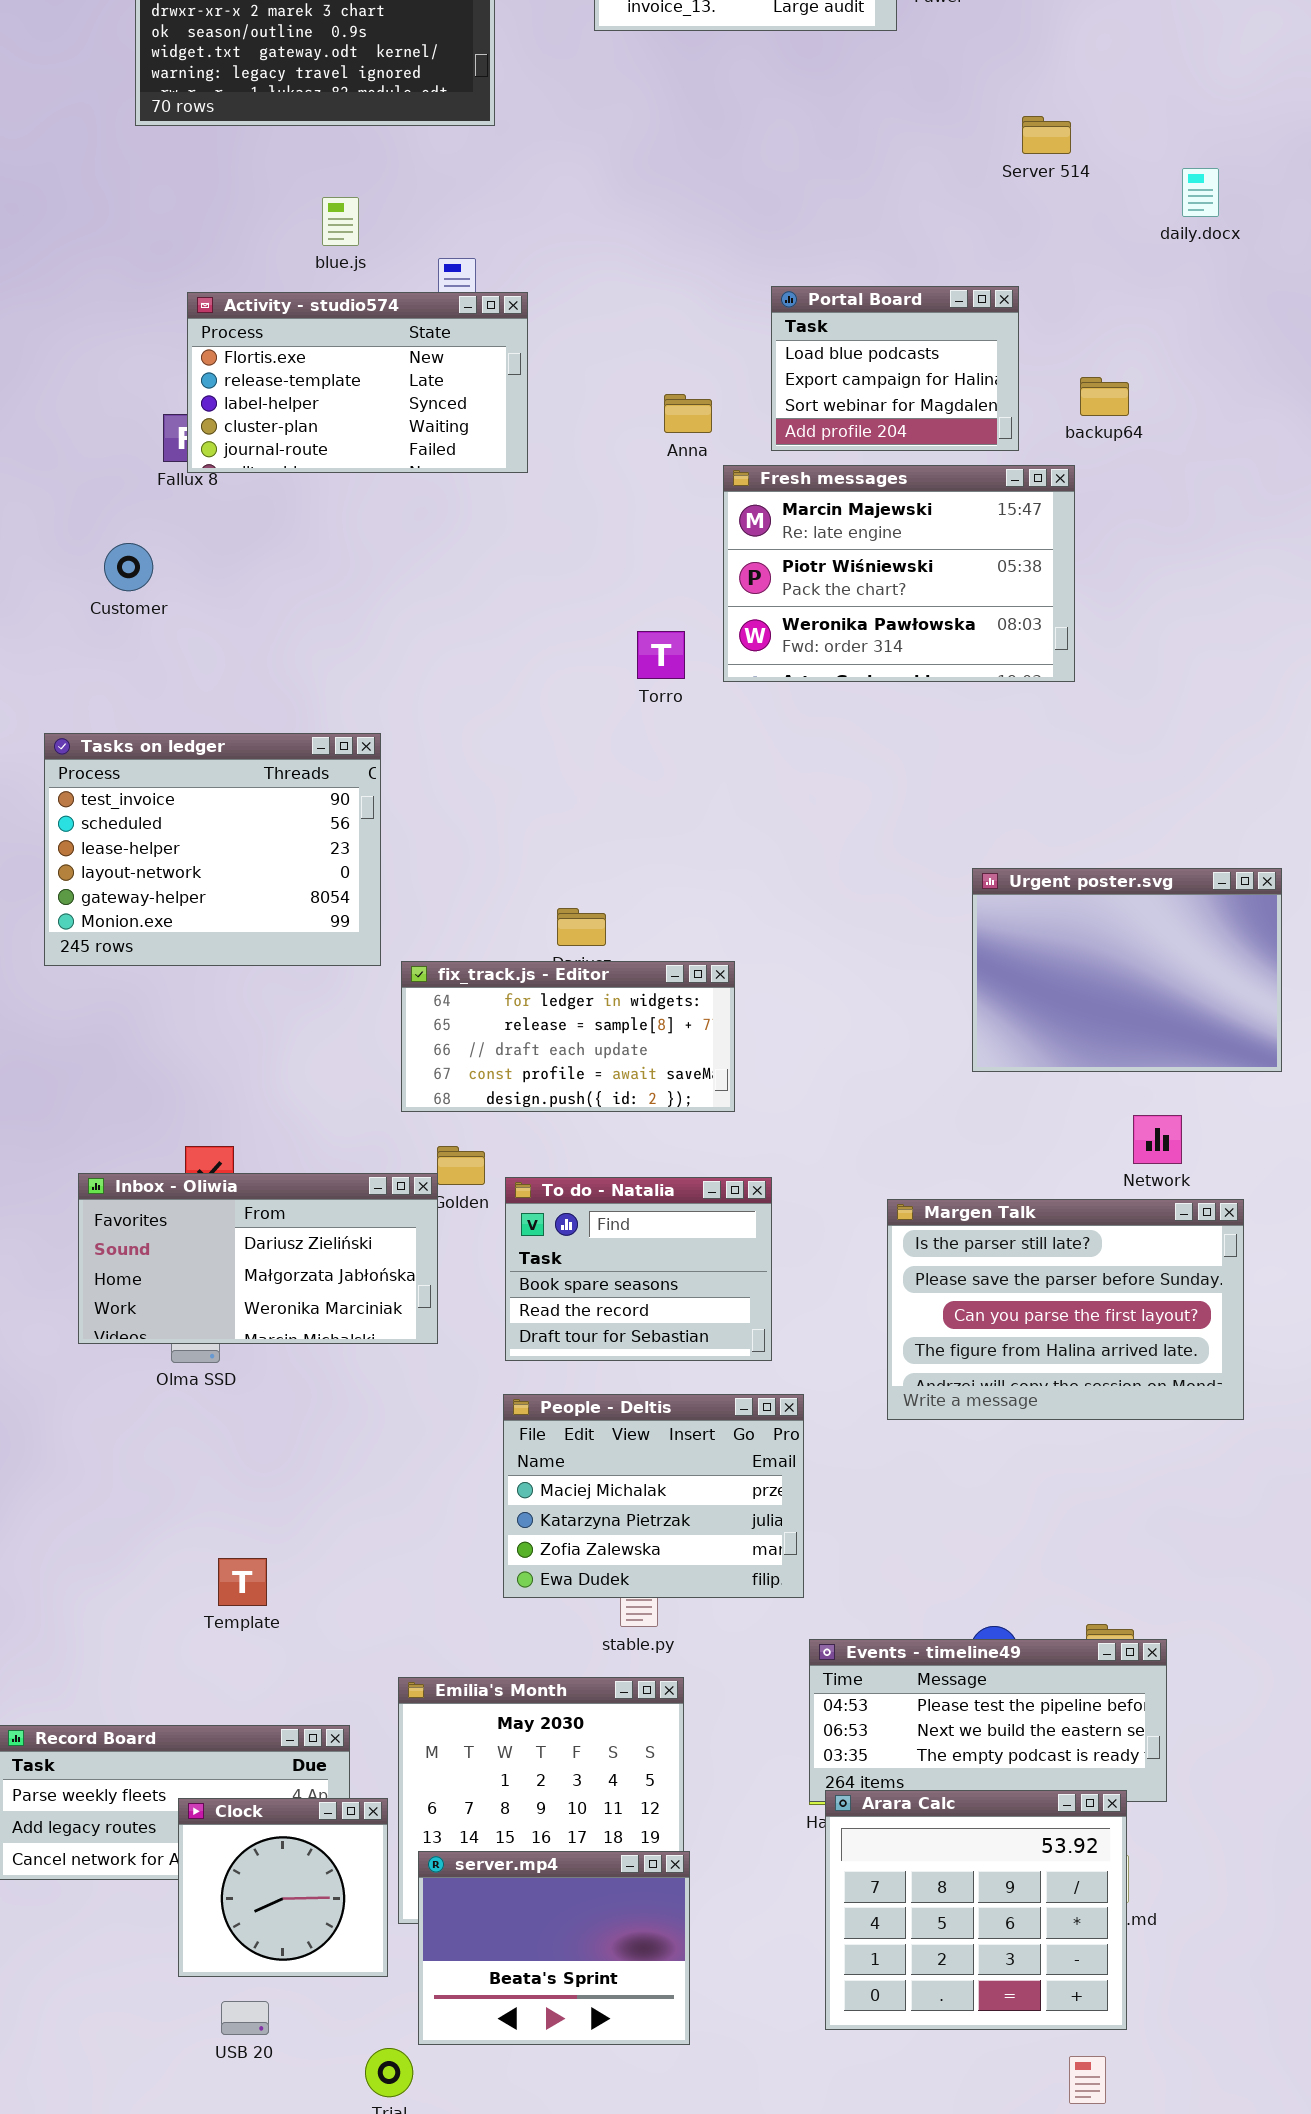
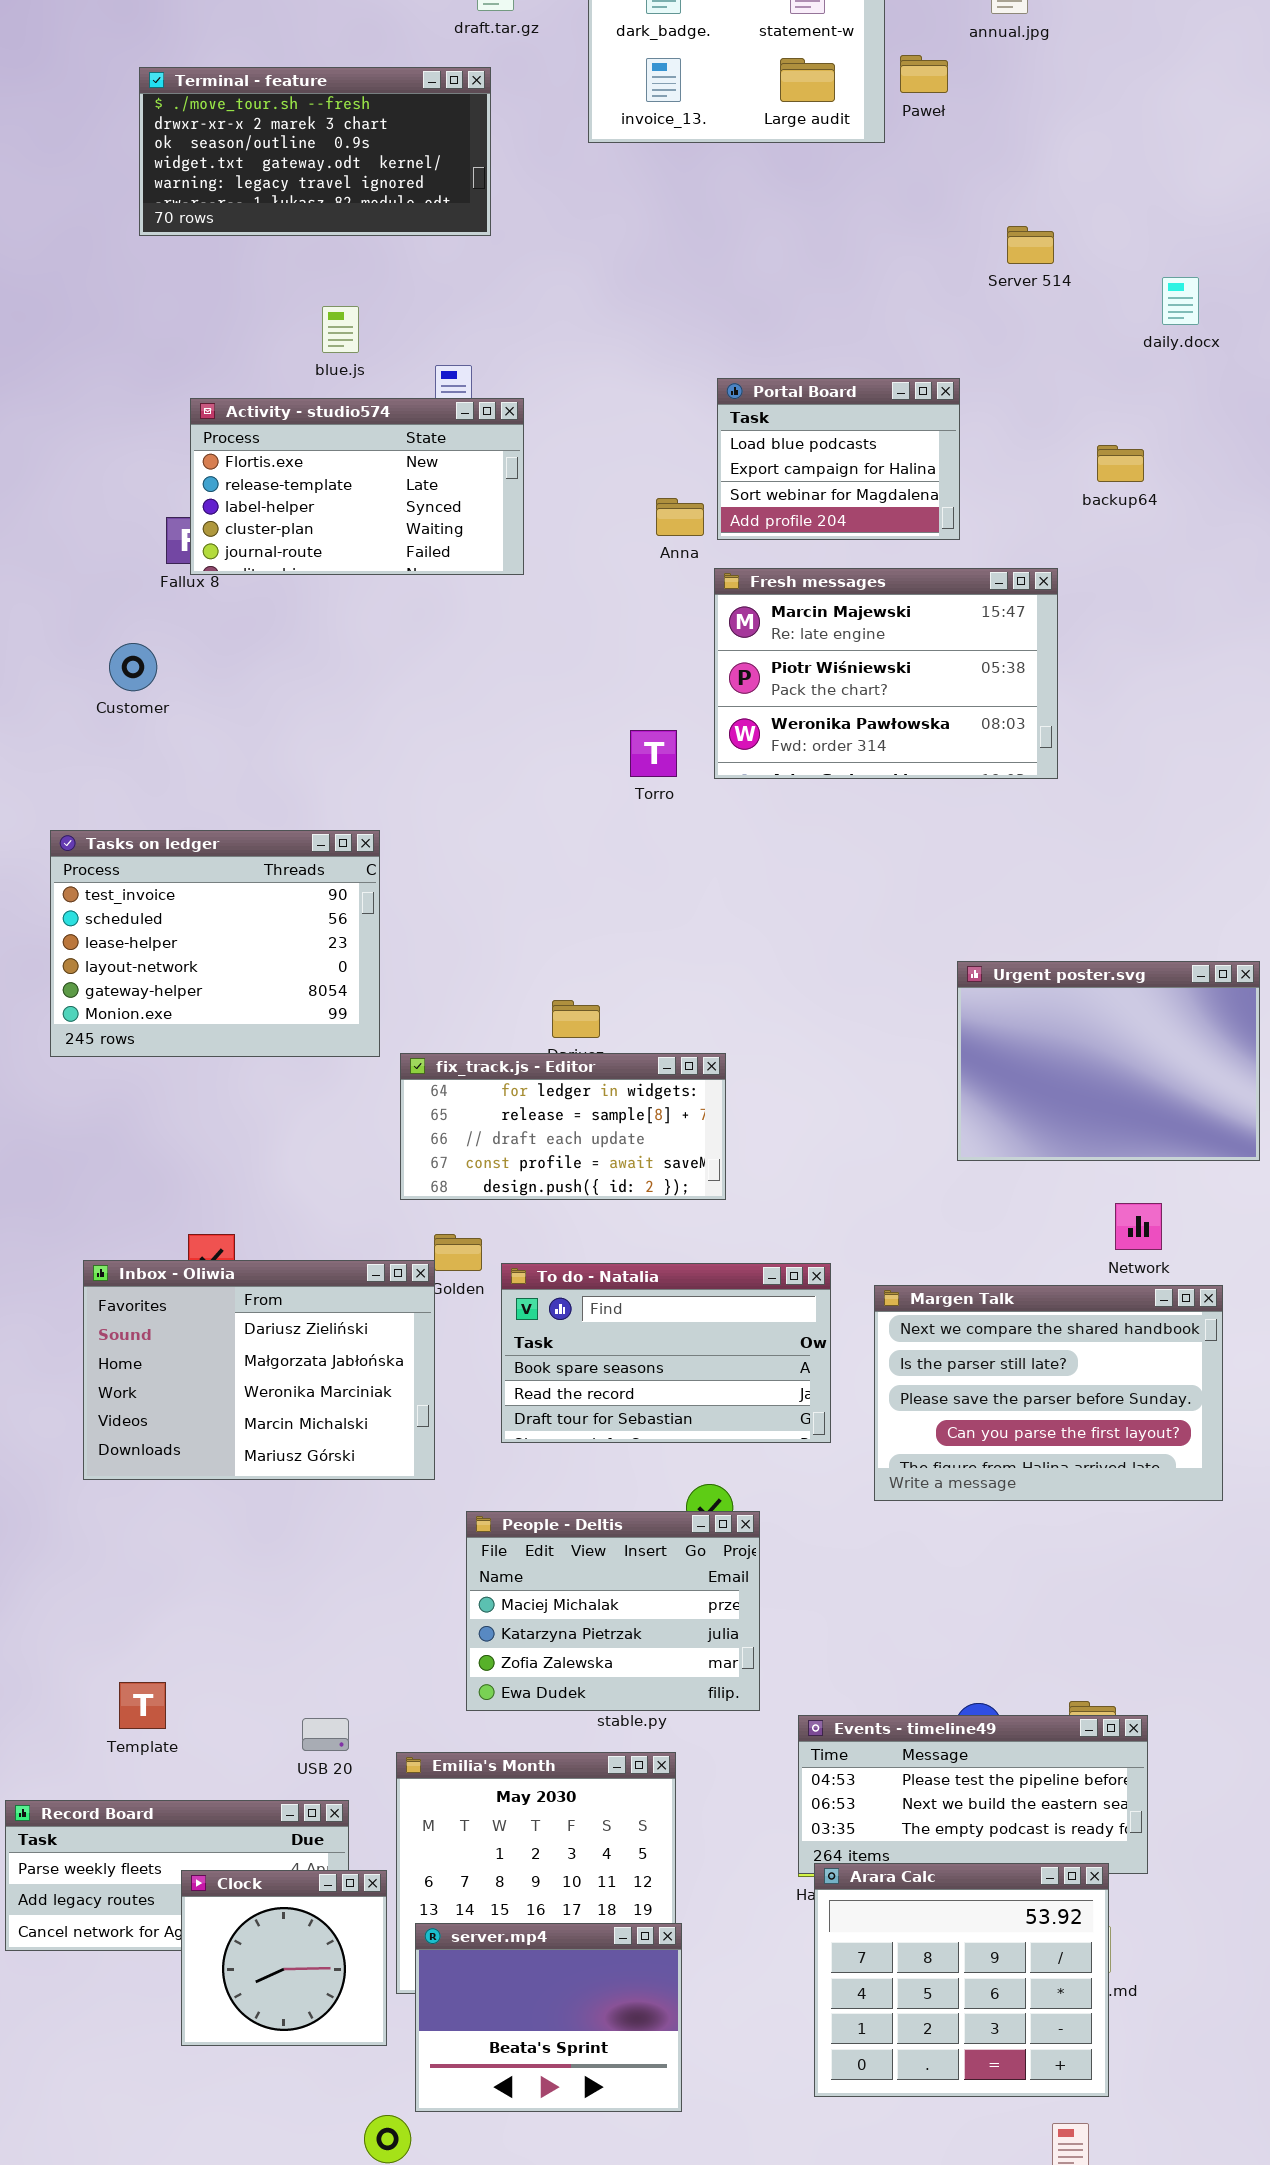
Portal Board: [771,286,1019,451] -> [717,378,960,540], moved
backup64: [1080,377,1129,416] -> [1097,445,1144,482], moved
Inbox - Oliwia: [78,1173,438,1344] -> [83,1260,435,1480], resized
To do - Natalia: [505,1177,772,1361] -> [501,1263,831,1443], resized
Margen Talk: [887,1199,1244,1420] -> [874,1285,1223,1501], scrolled up 1 row
People - Deltis: [503,1394,804,1598] -> [466,1511,760,1711], moved
Template: [218,1558,267,1606] -> [119,1682,166,1729], moved
USB 20: [221,2001,269,2035] -> [302,1718,349,1751], moved

